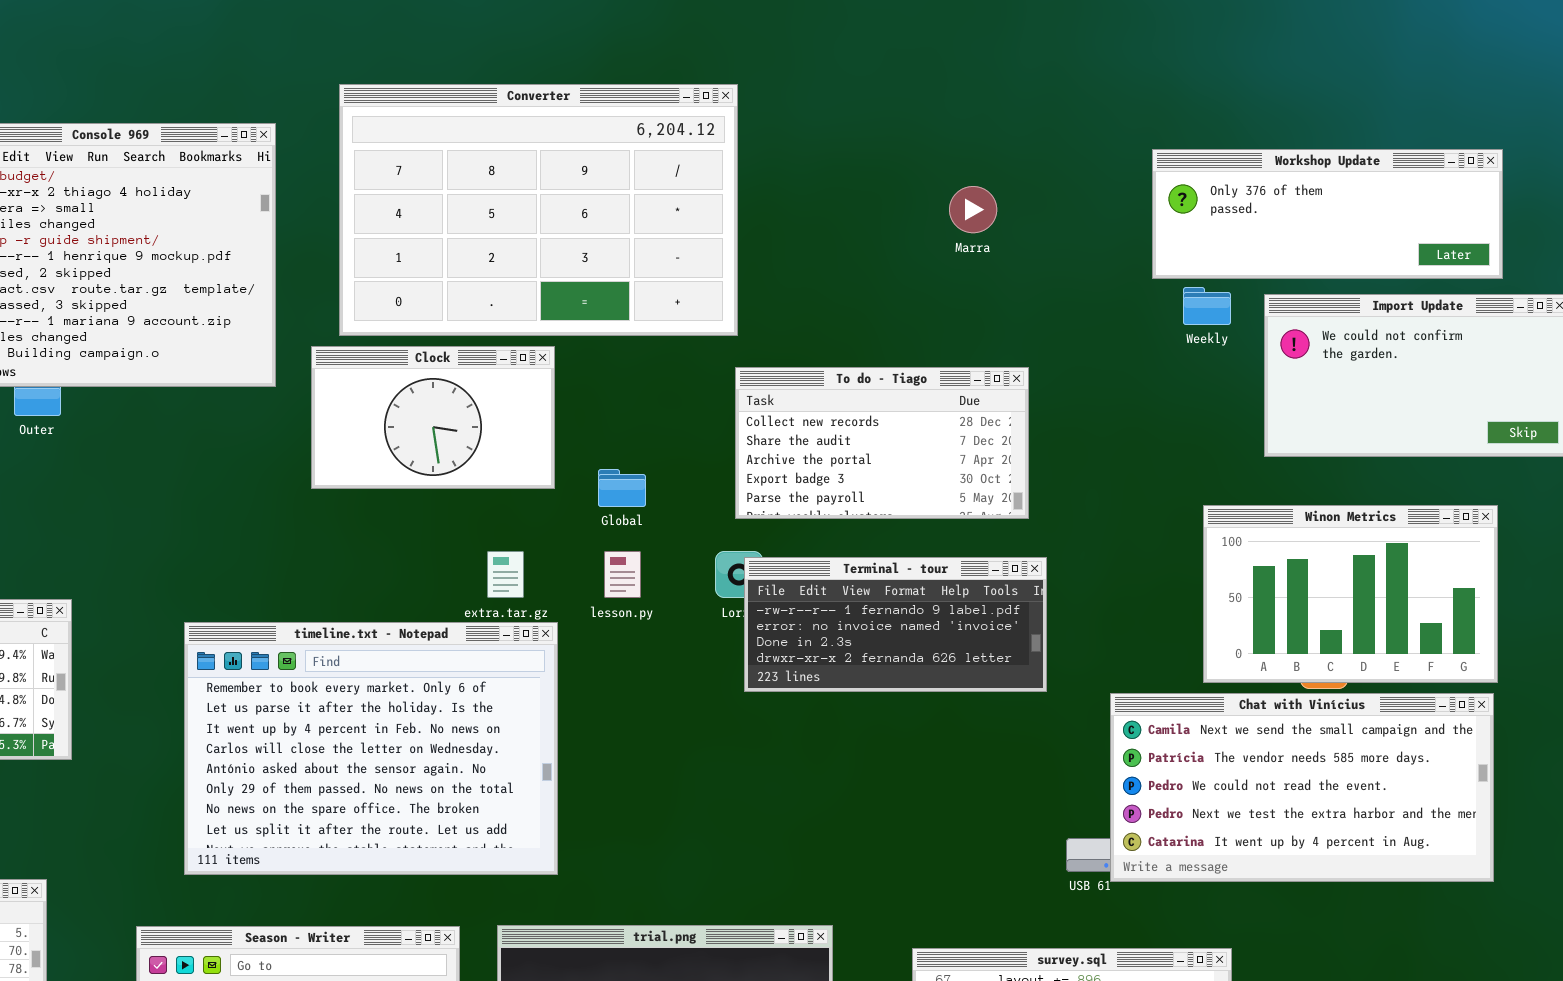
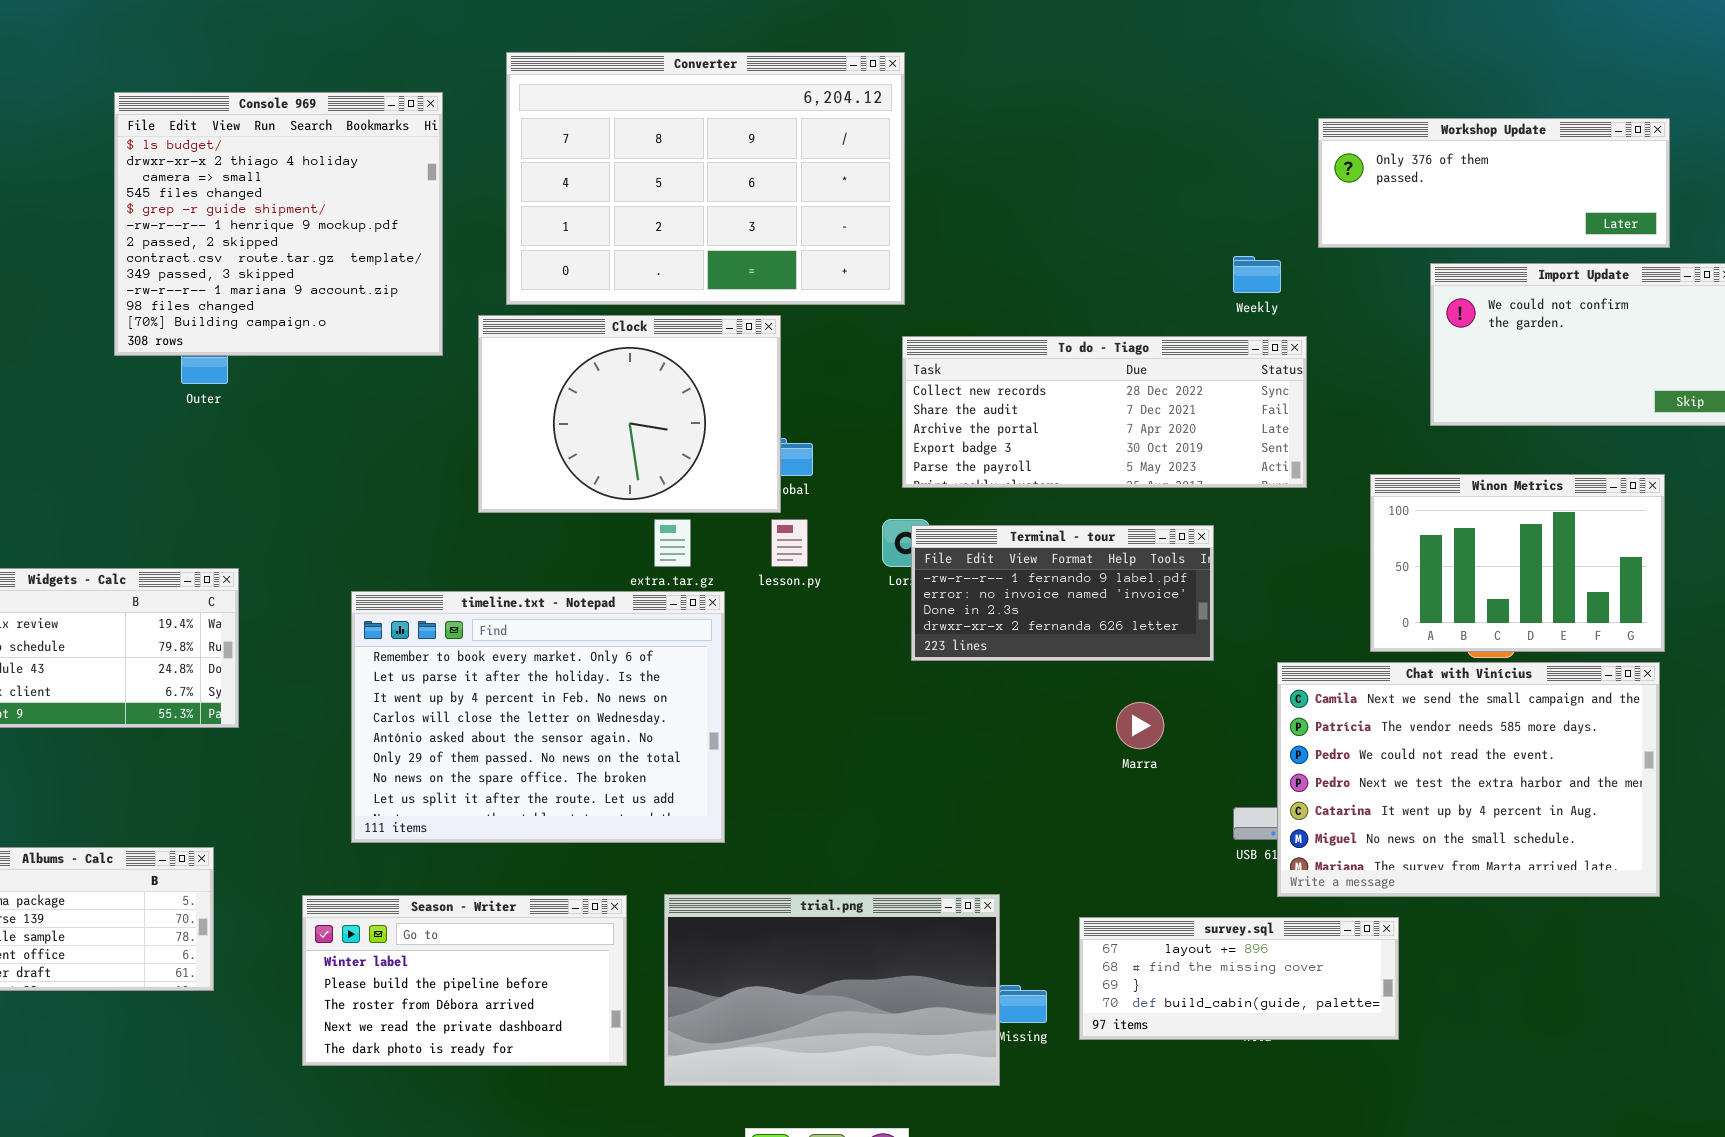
Marra: [949,186,997,233] -> [1116,702,1164,749], moved
Weekly: [1183,287,1231,325] -> [1233,256,1281,293], moved
Clock: [311,346,555,489] -> [478,315,781,513], resized
To do - Tiago: [735,367,1029,519] -> [902,336,1307,488], resized
Chat with Vinícius: [1110,693,1494,882] -> [1277,662,1660,897], resized

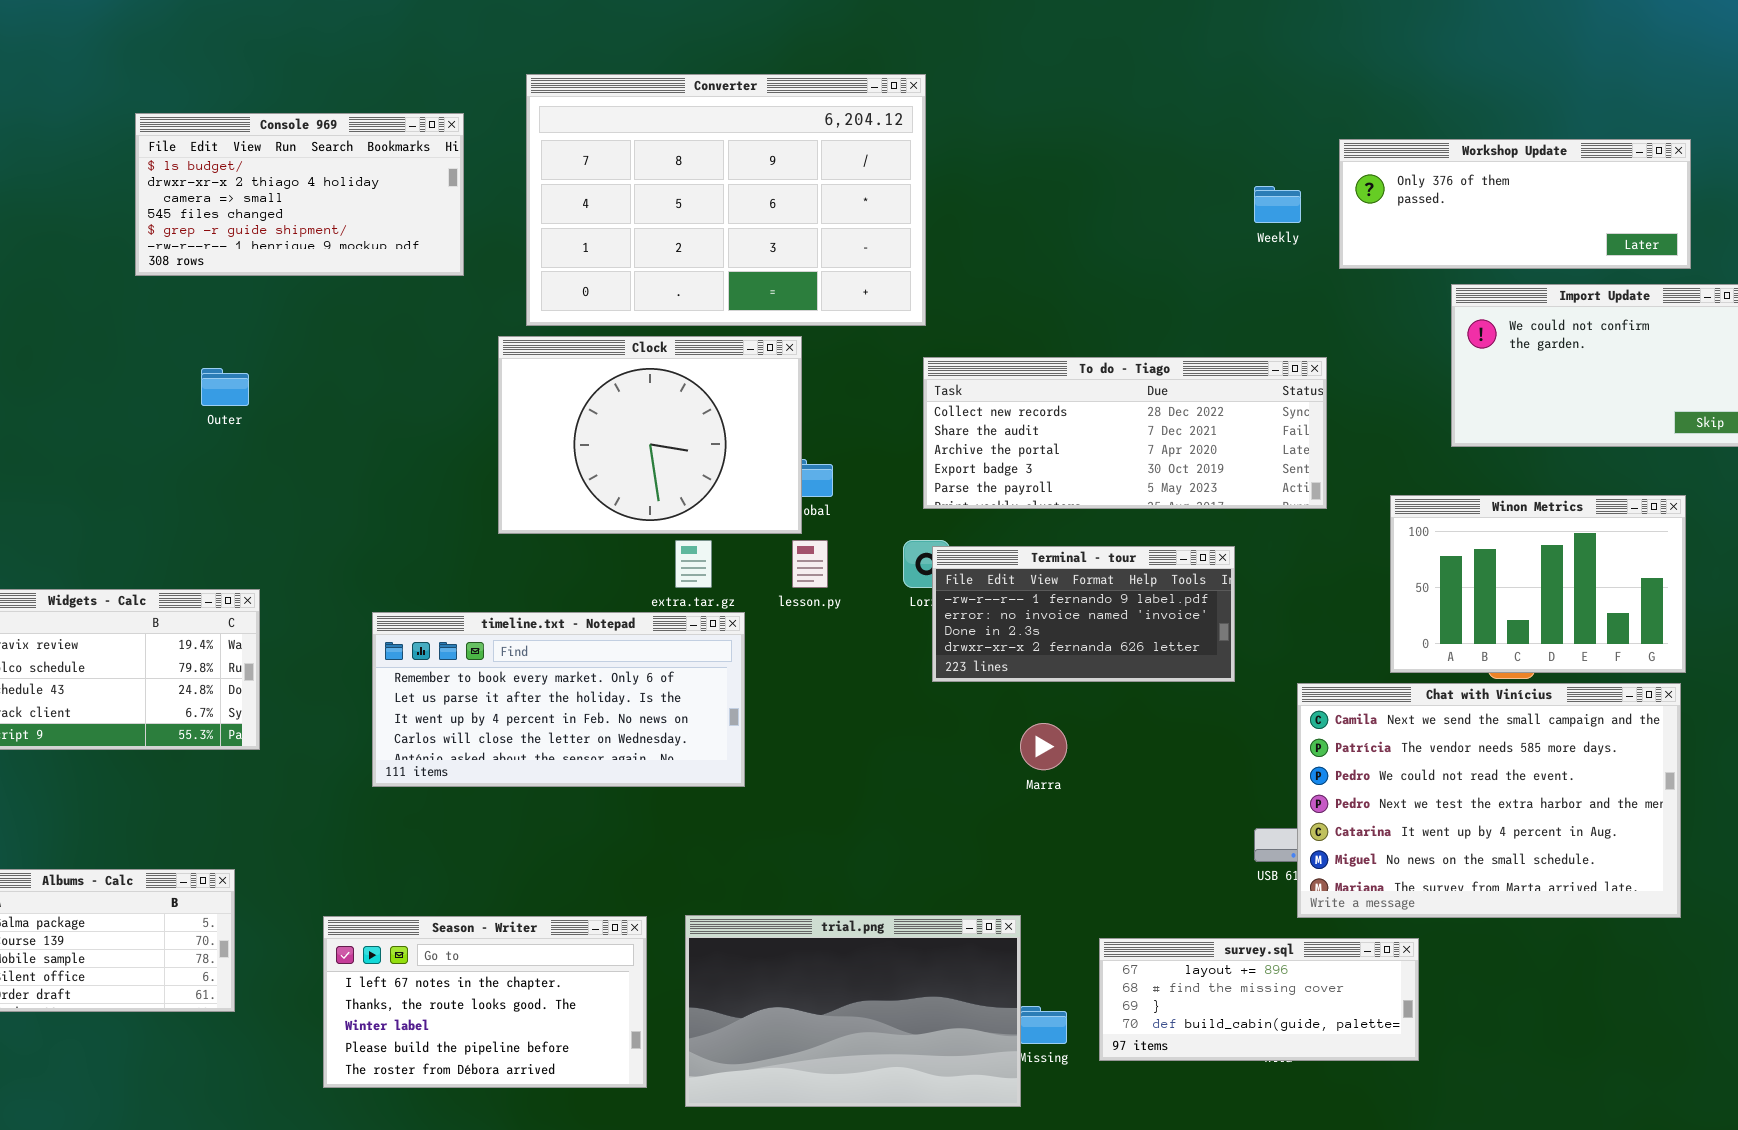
Console 969: [114,92,443,356] -> [135,113,464,276], resized
Weekly: [1233,256,1281,293] -> [1254,186,1301,223], moved
timeline.txt - Notepad: [351,591,725,843] -> [372,612,745,787], resized
Marra: [1116,702,1164,749] -> [1020,723,1067,770], moved
Season - Writer: [302,895,627,1066] -> [323,916,647,1088], scrolled up 2 rows

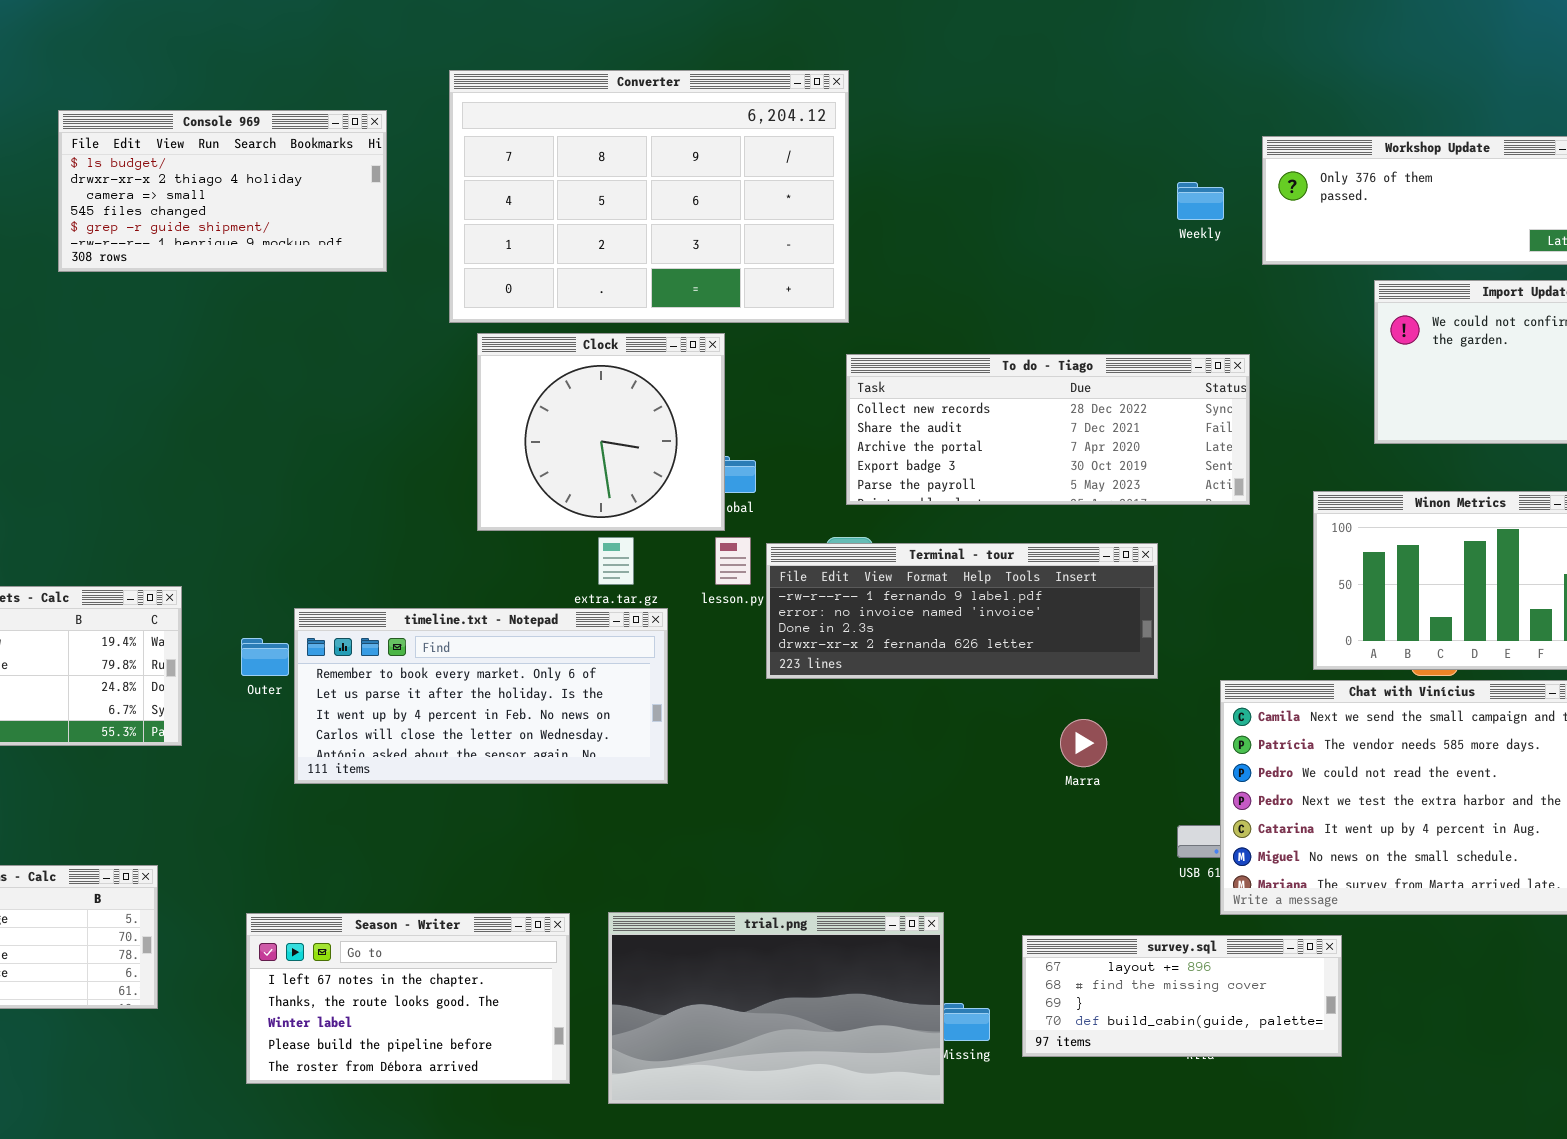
Clock: [498,336,802,534] -> [477,333,725,531], resized
Outer: [201,368,249,406] -> [241,638,289,676], moved
Terminal - tour: [932,546,1235,682] -> [766,543,1158,679], resized
Marra: [1020,723,1067,770] -> [1060,719,1107,767], moved

